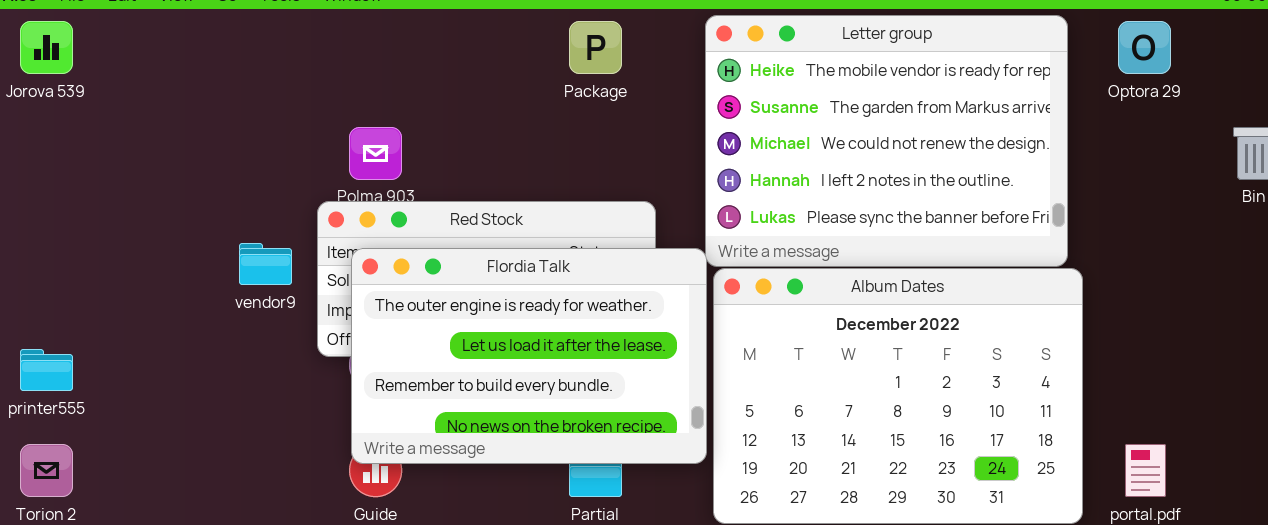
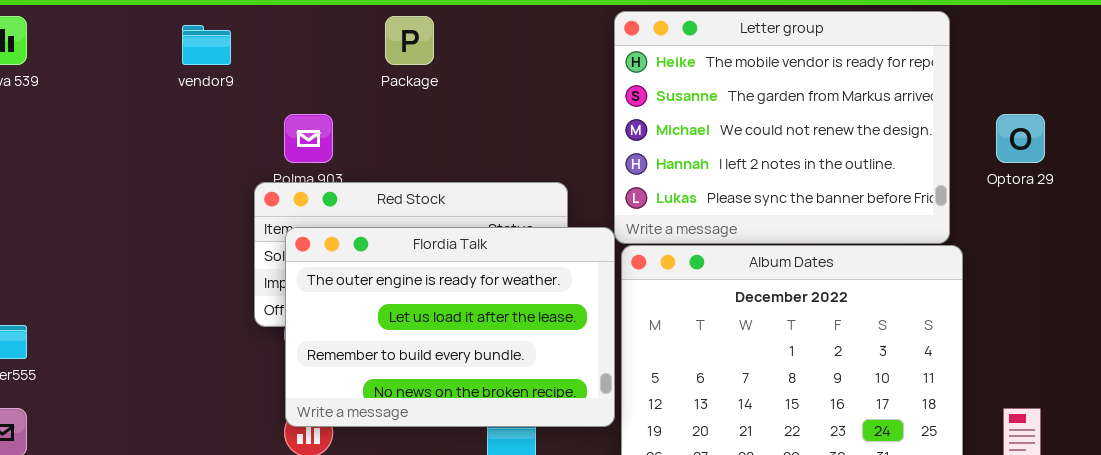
Package: [569,21,622,74] -> [385,16,434,65], moved
Optora 29: [1118,21,1171,74] -> [996,114,1045,163], moved
vendor9: [239,243,292,285] -> [182,25,231,65], moved

